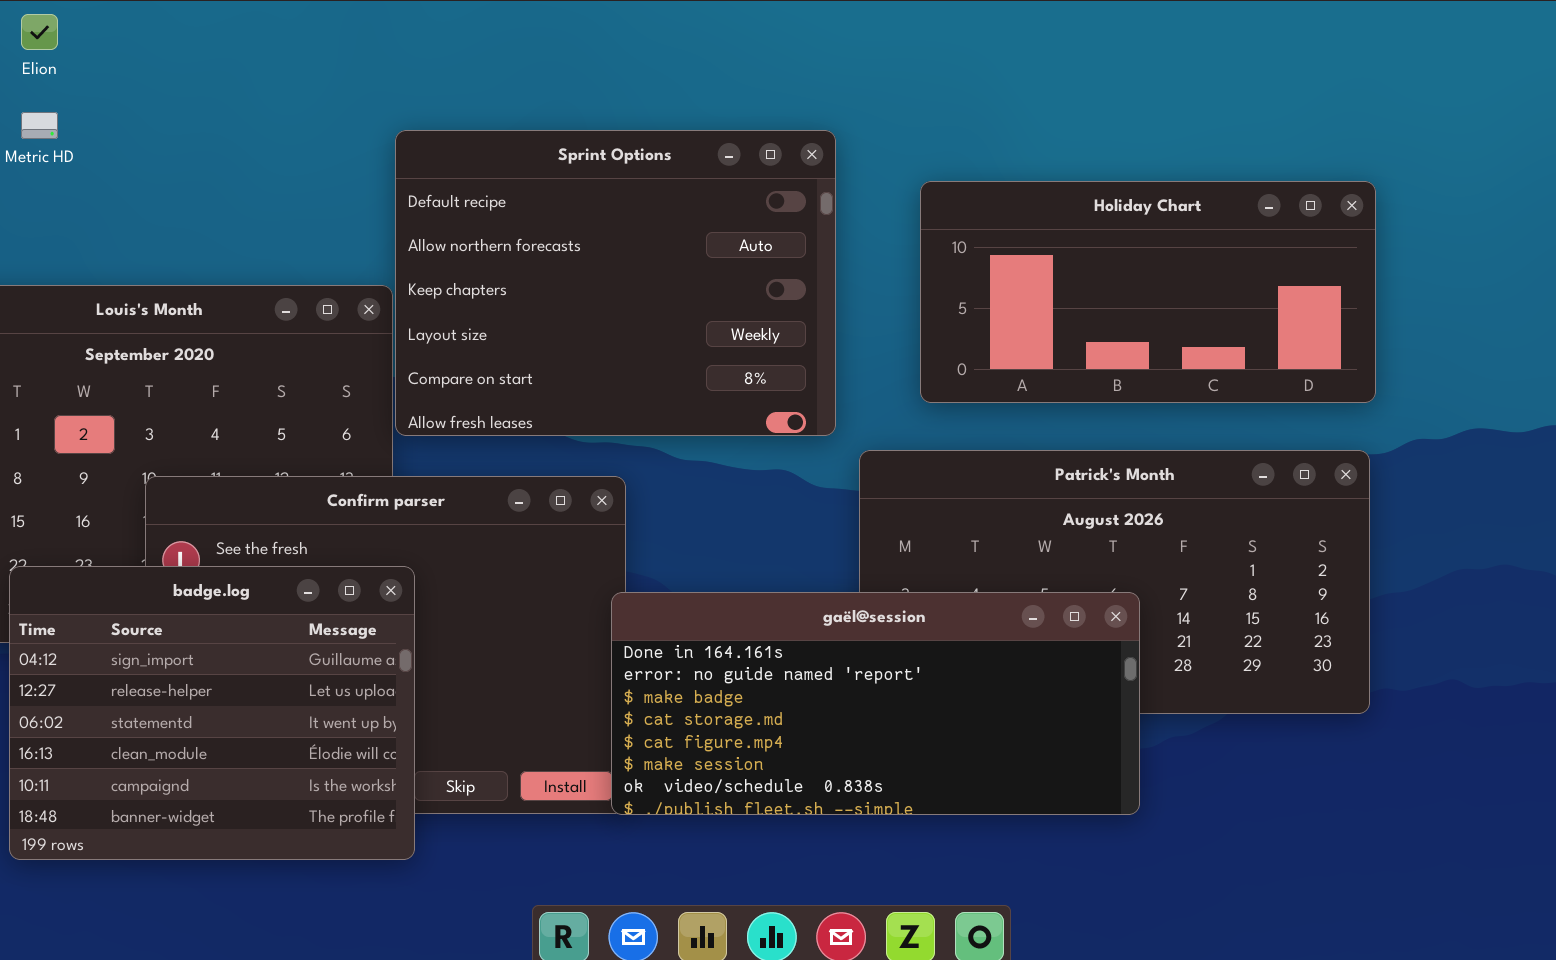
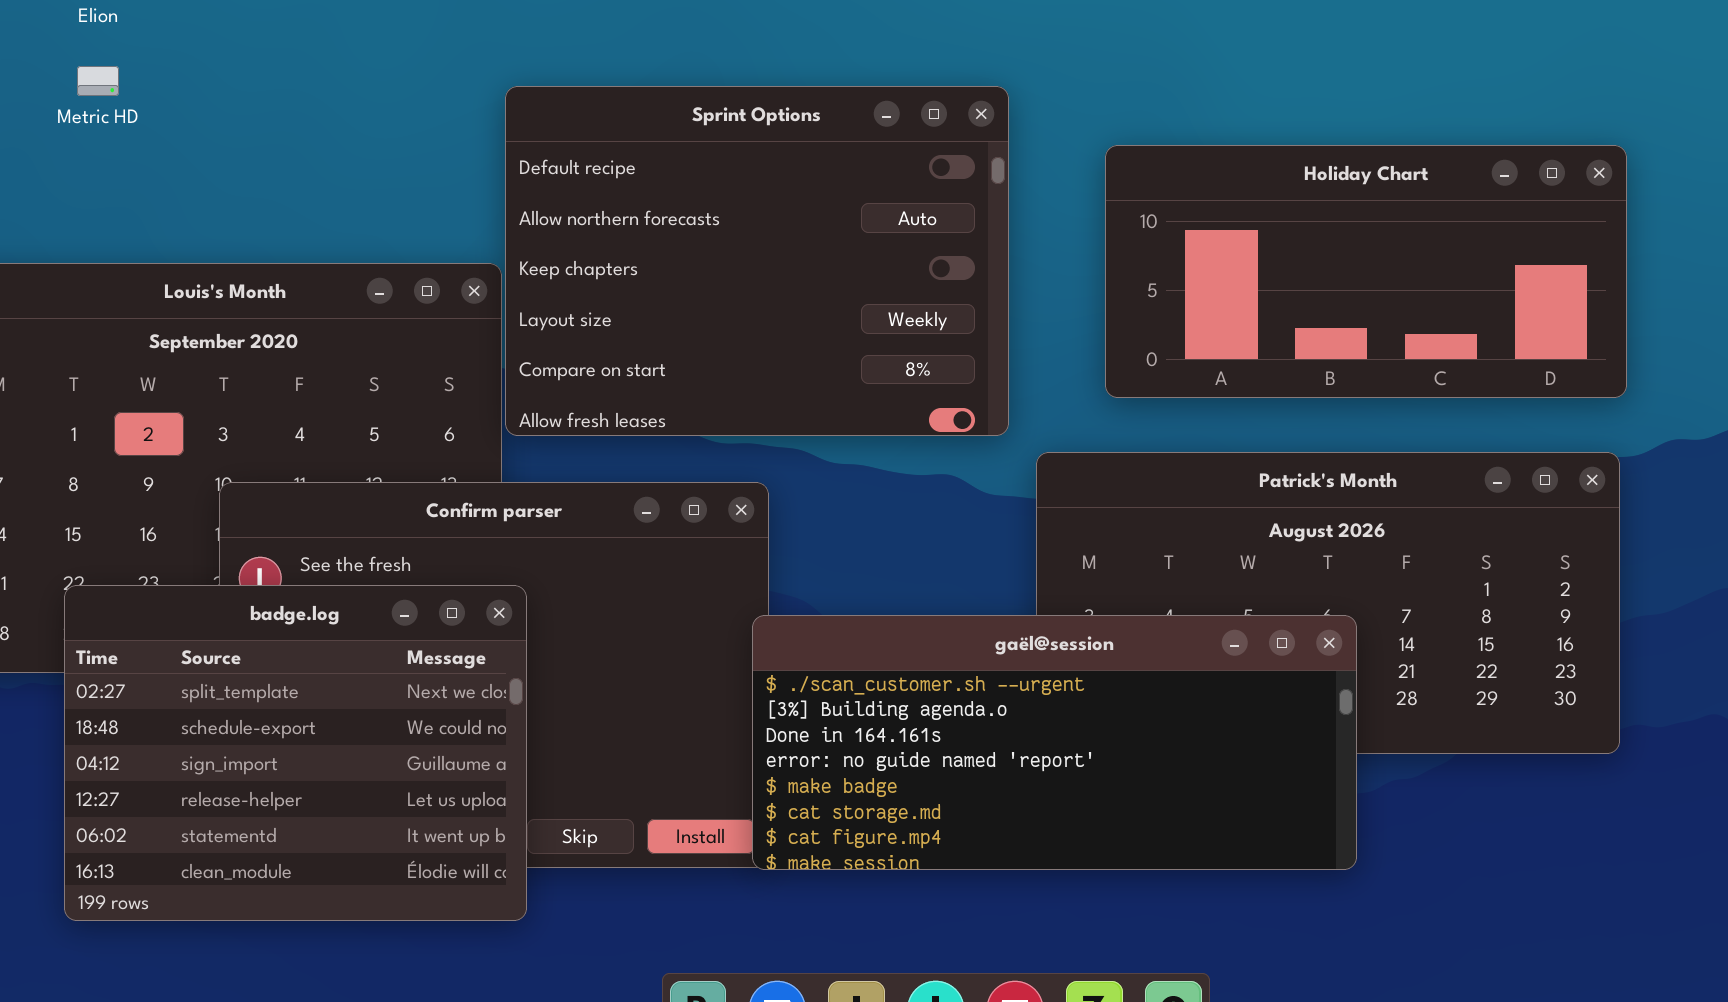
badge.log: [9,566,415,860] -> [64,585,527,921], scrolled up 2 rows
gaël@session: [611,592,1140,815] -> [752,615,1357,870], scrolled up 2 rows

